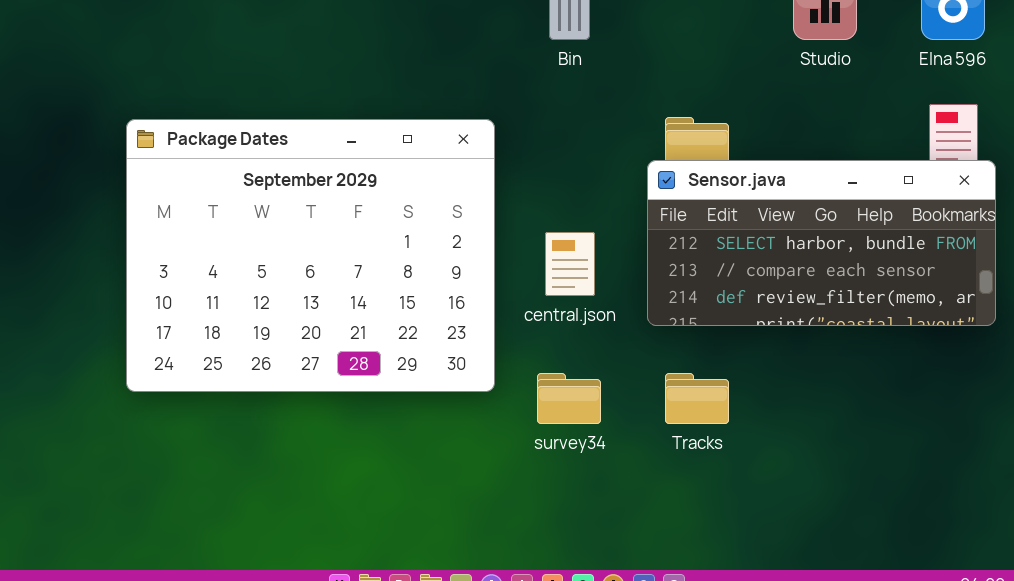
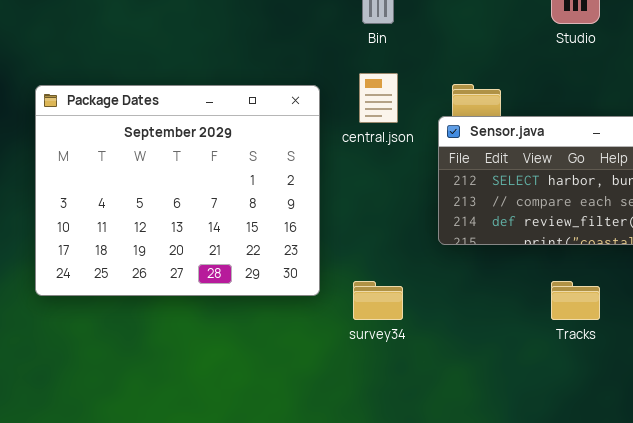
central.json: [545,232,595,296] -> [359,73,398,123], moved
Tracks: [665,373,729,424] -> [551,281,600,320], moved

